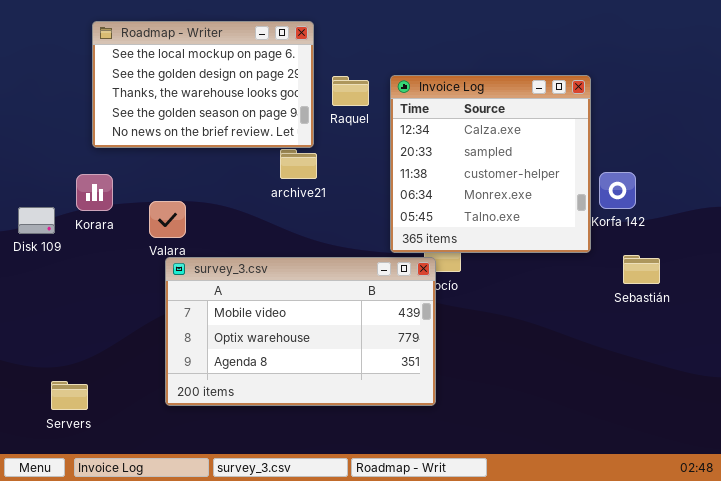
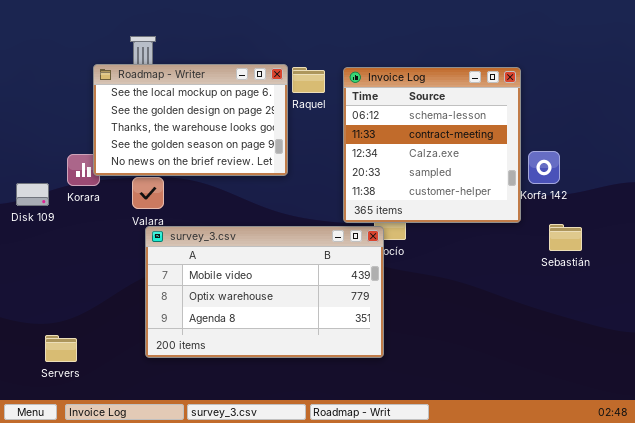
Roadmap - Writer: [92,21,314,148] -> [93,64,288,176], moved
Invoice Log: [390,75,591,253] -> [343,67,521,223], scrolled up 2 rows

